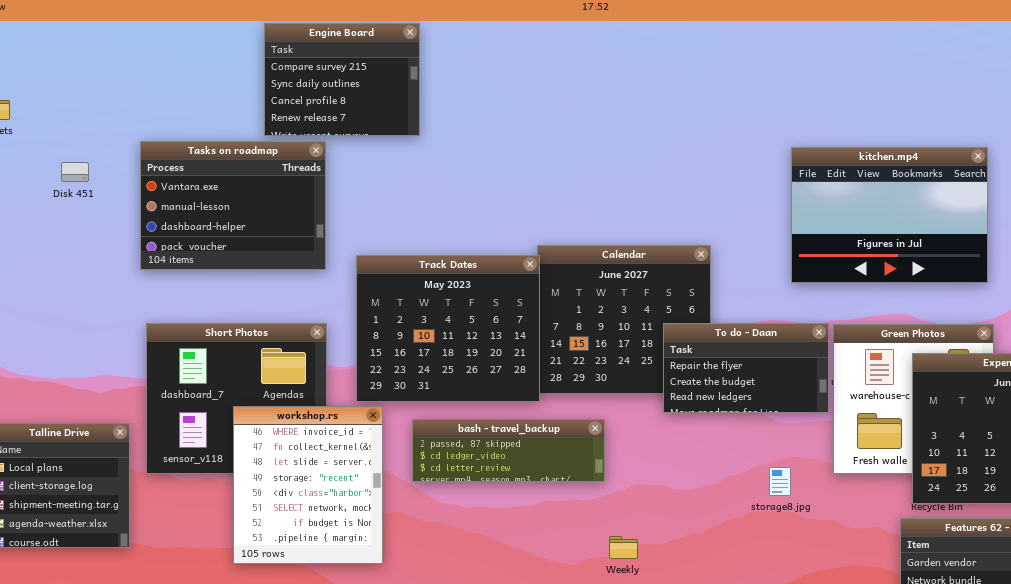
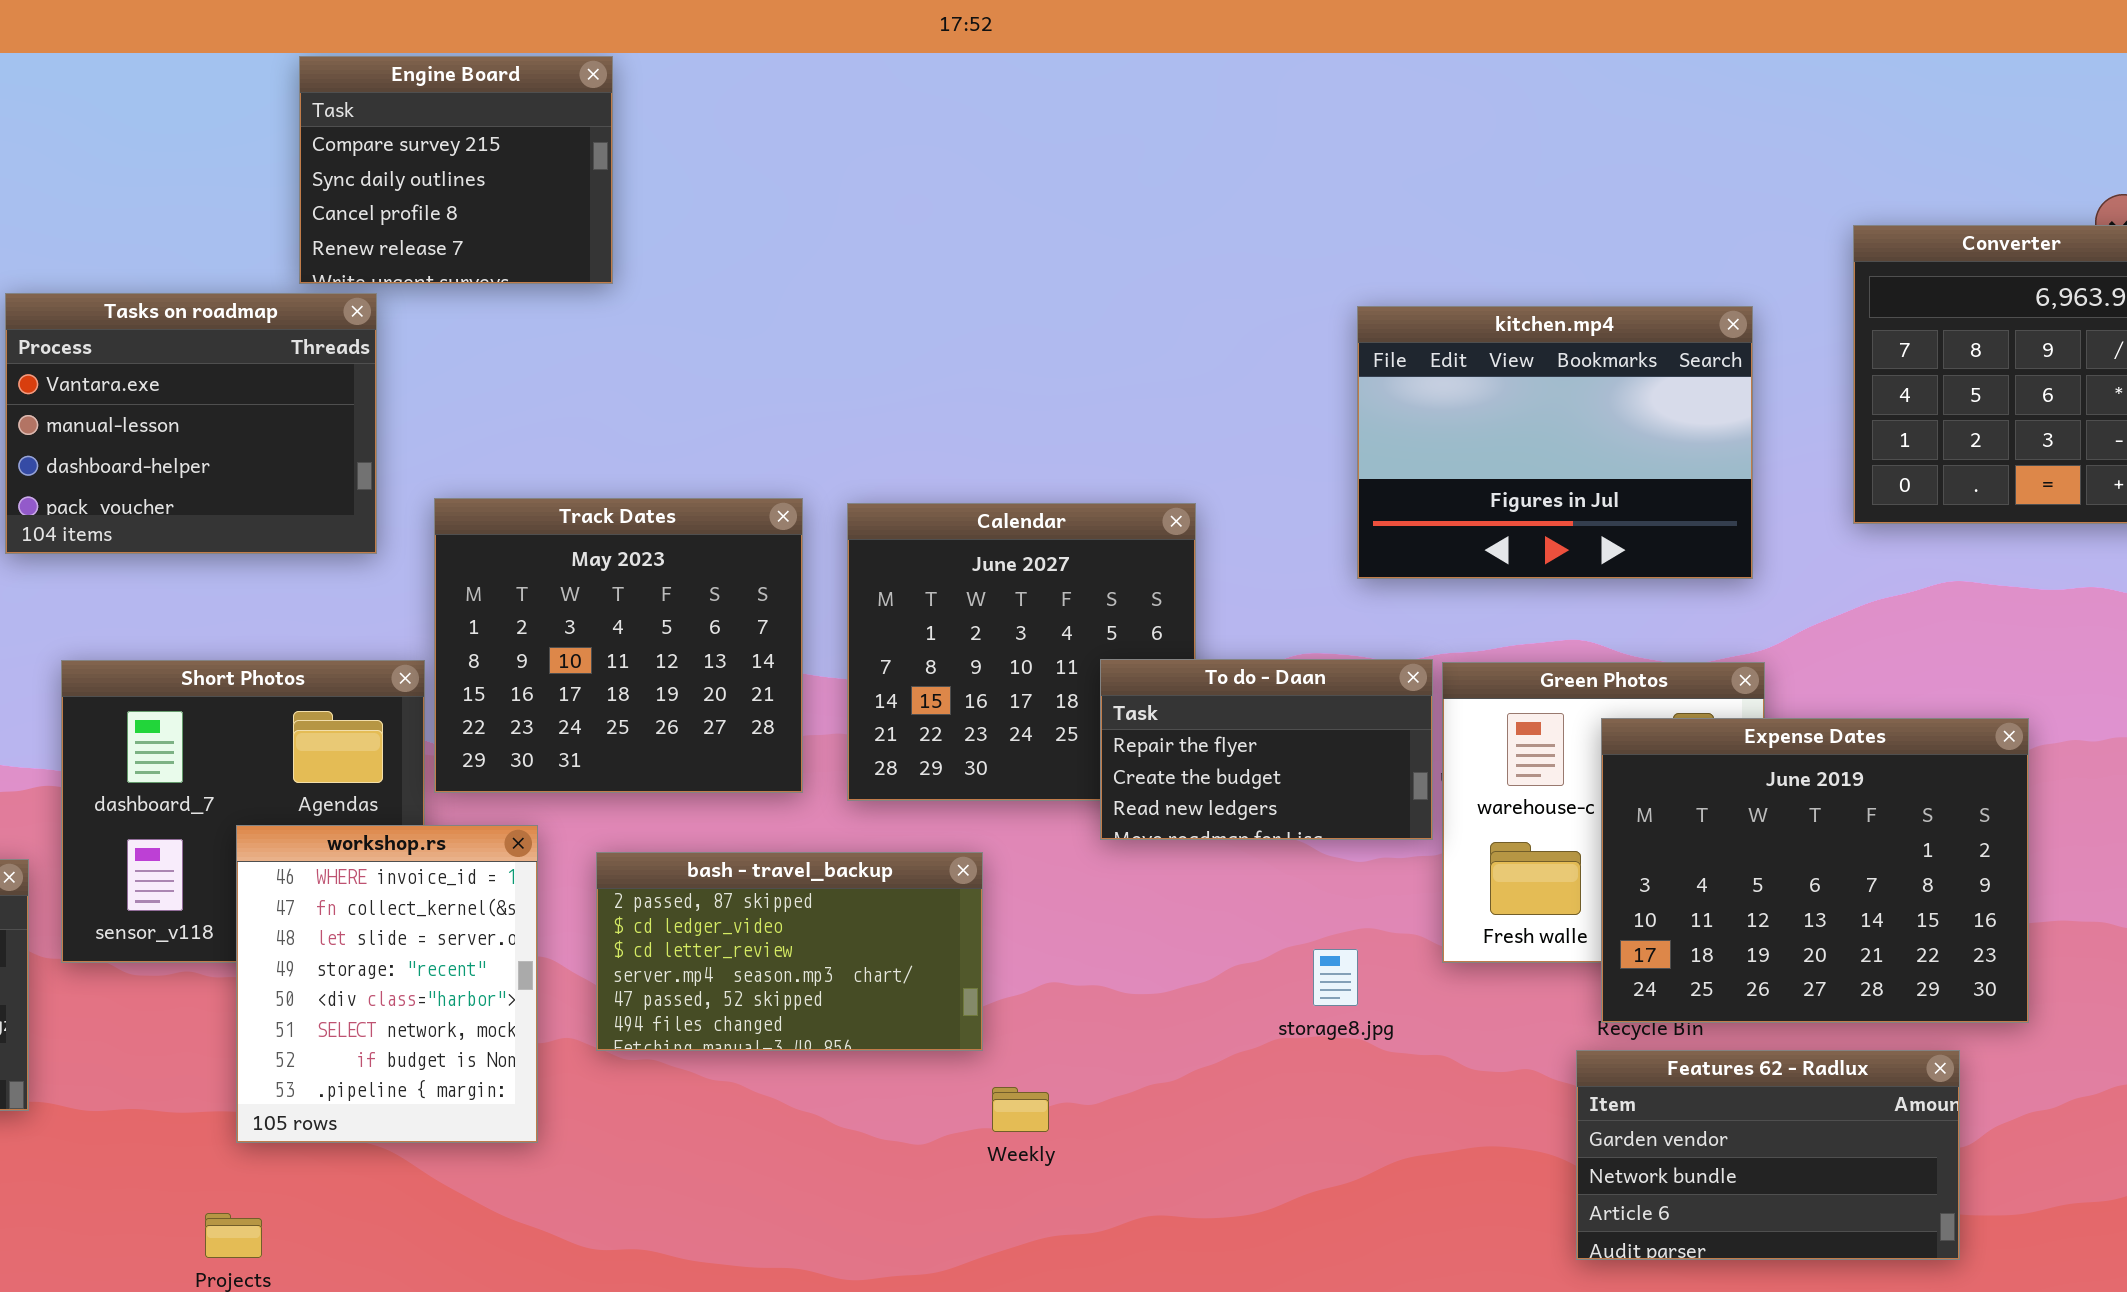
Tasks on roadmap: [140,141,326,270] -> [5,293,377,554], moved
Track Dates: [356,255,540,402] -> [434,498,803,793], moved
bash - travel_backup: [412,419,605,482] -> [596,852,983,1051], resized

